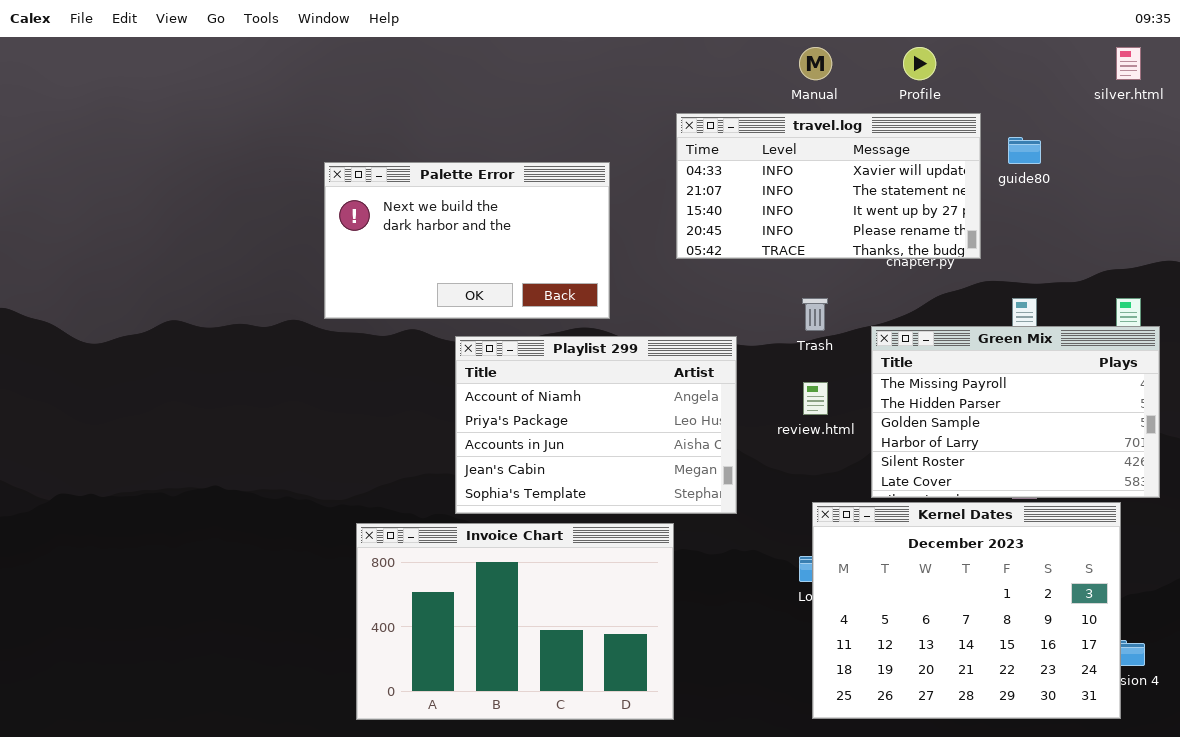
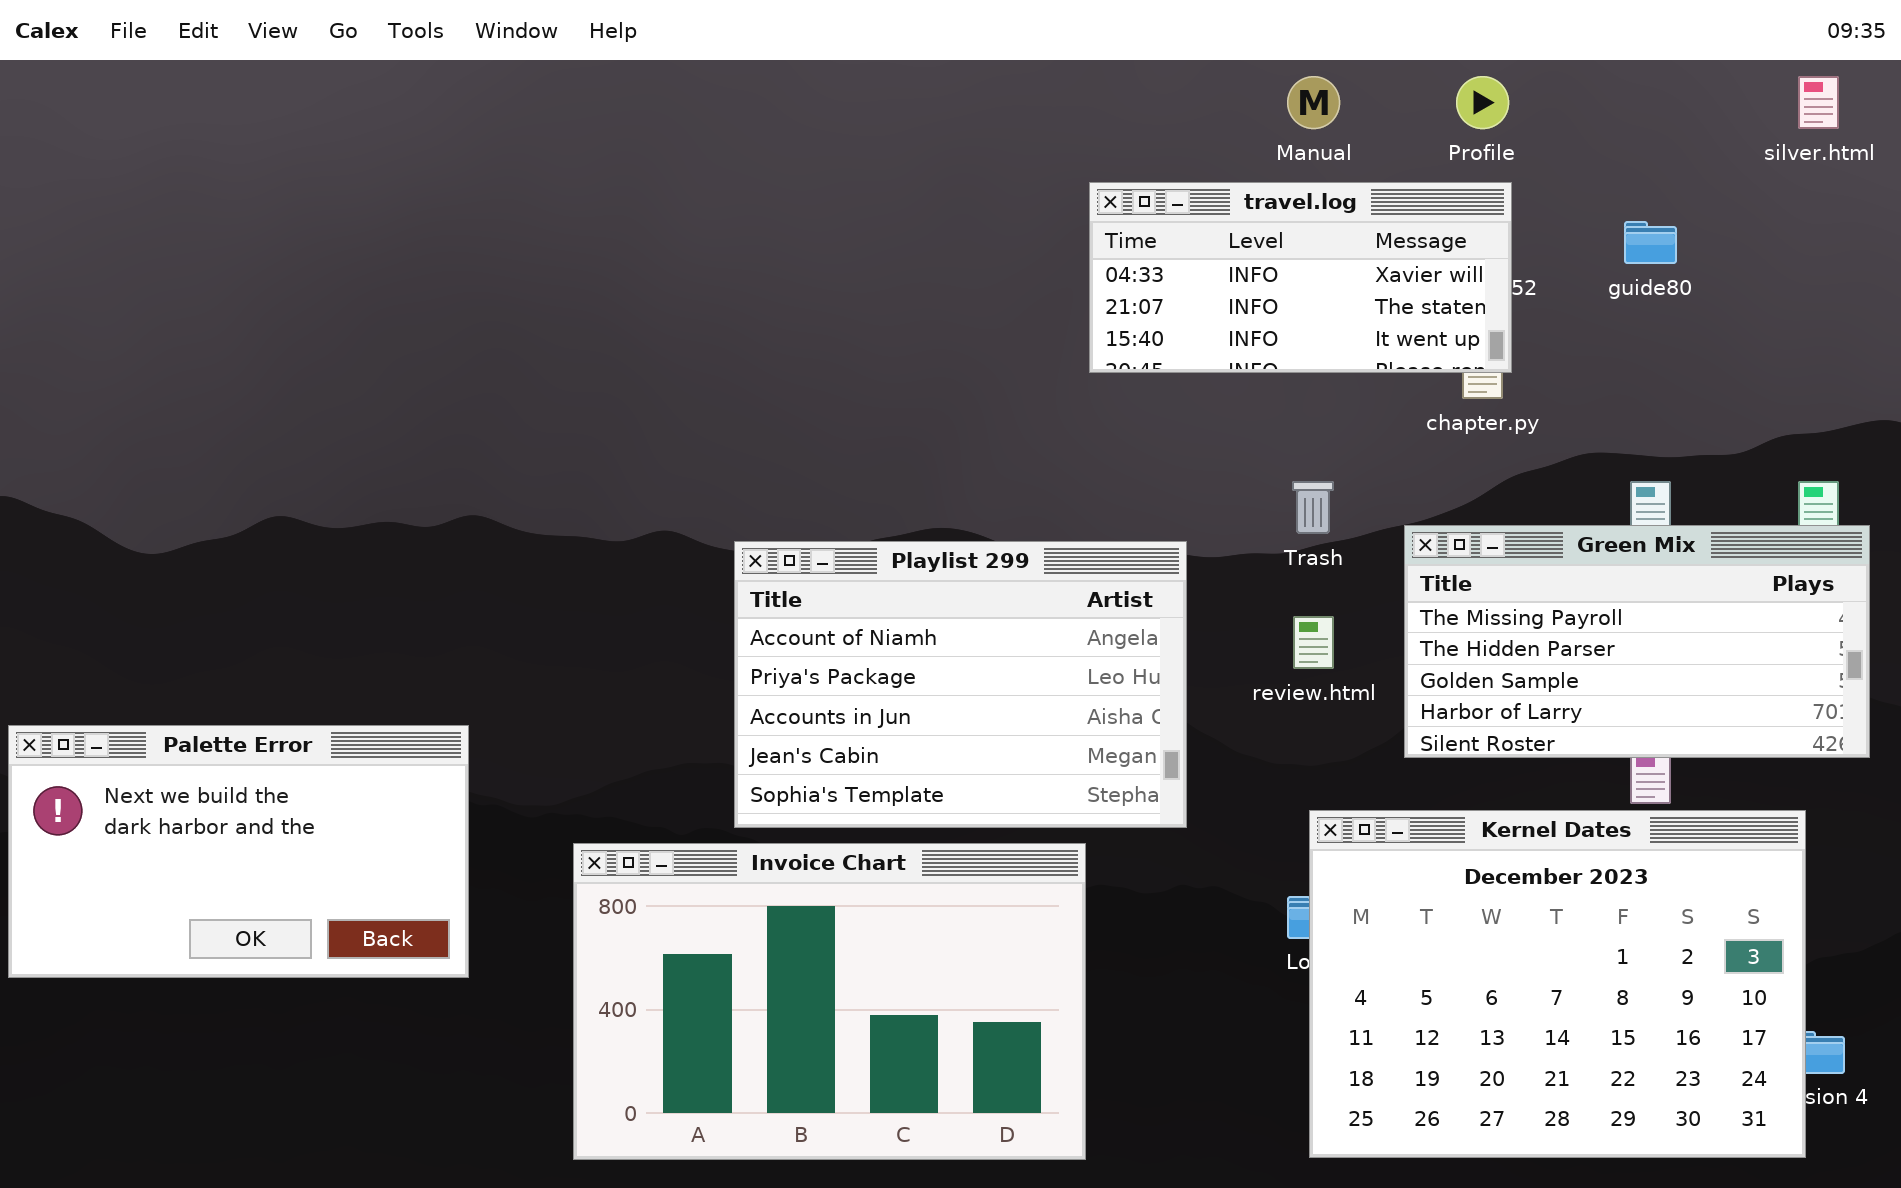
travel.log: [676,113,981,259] -> [1089,182,1512,373], resized
Palette Error: [324,162,610,319] -> [8,725,469,978], moved
Green Mix: [871,326,1160,498] -> [1404,525,1870,758], resized

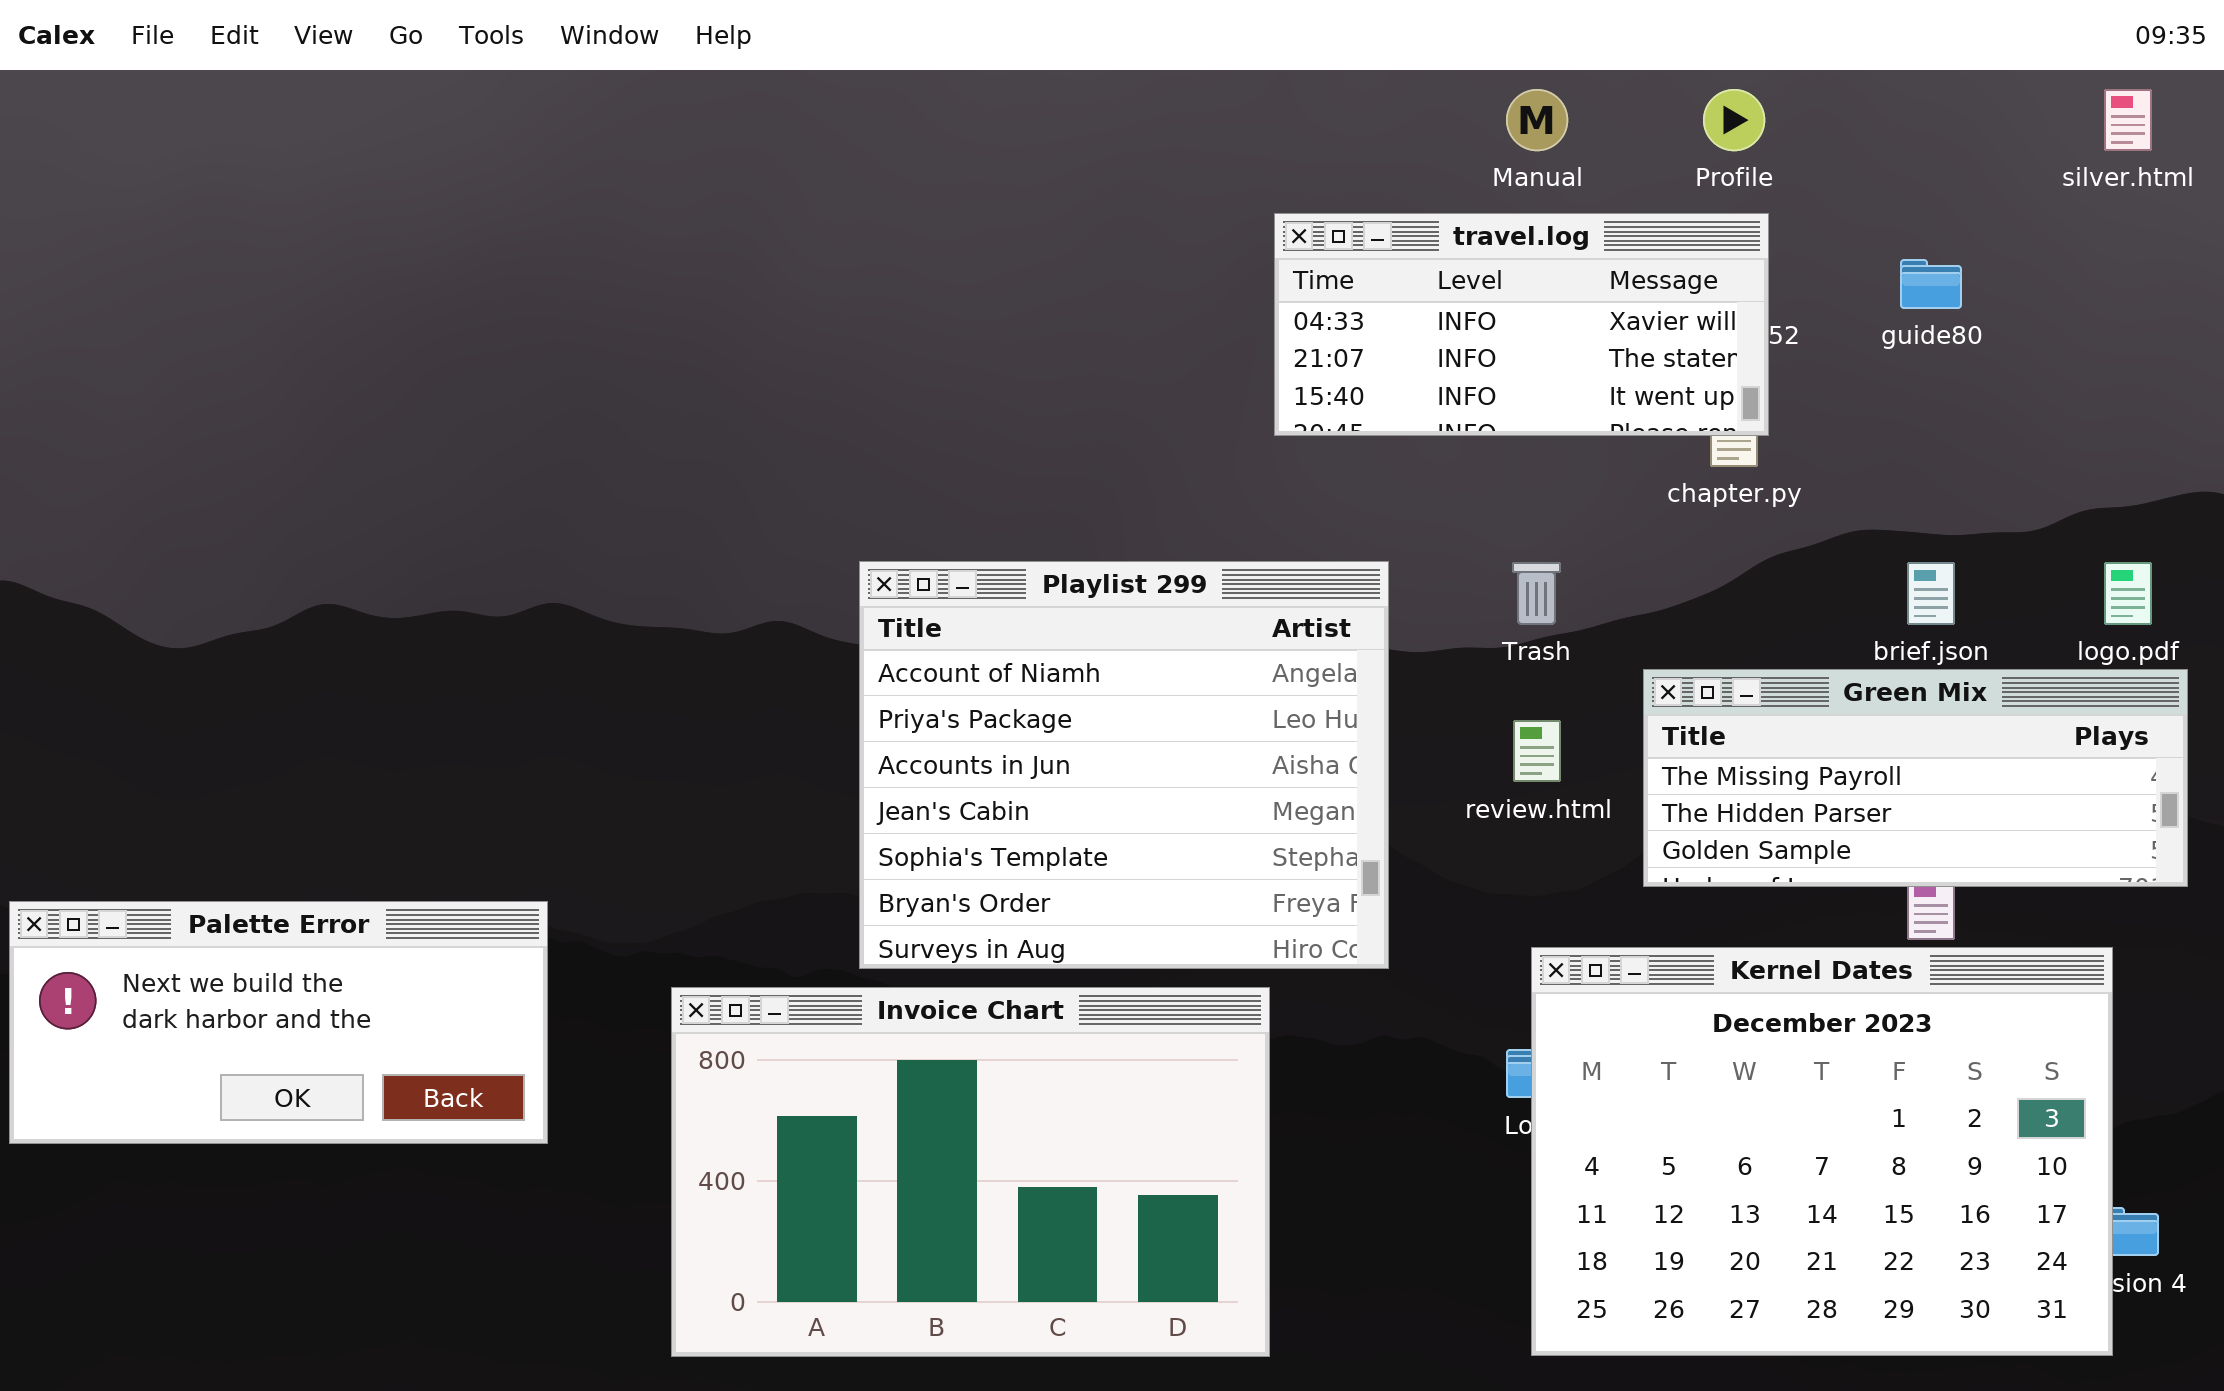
Green Mix: [1404,525,1870,758] -> [1643,669,2188,887], resized
Playlist 299: [734,541,1187,828] -> [859,561,1389,969], resized
Palette Error: [8,725,469,978] -> [9,901,548,1144], resized

